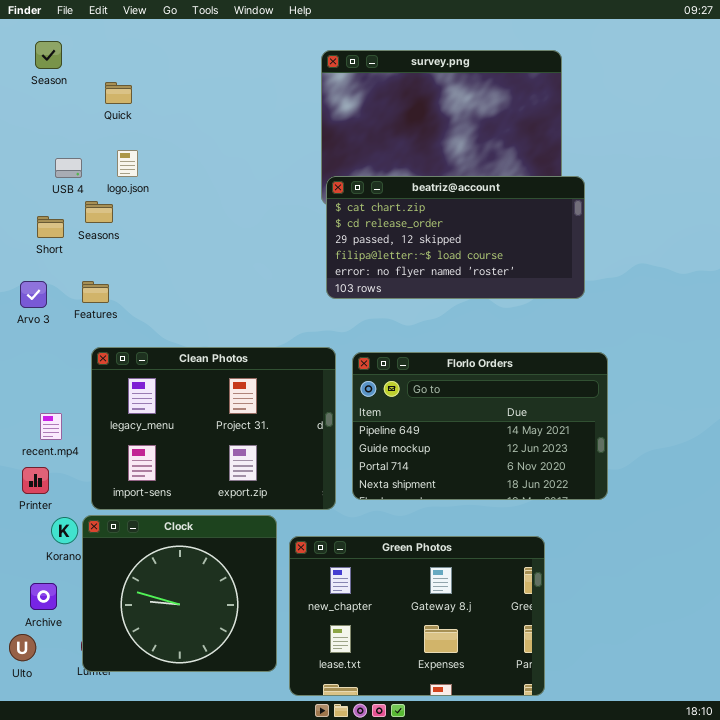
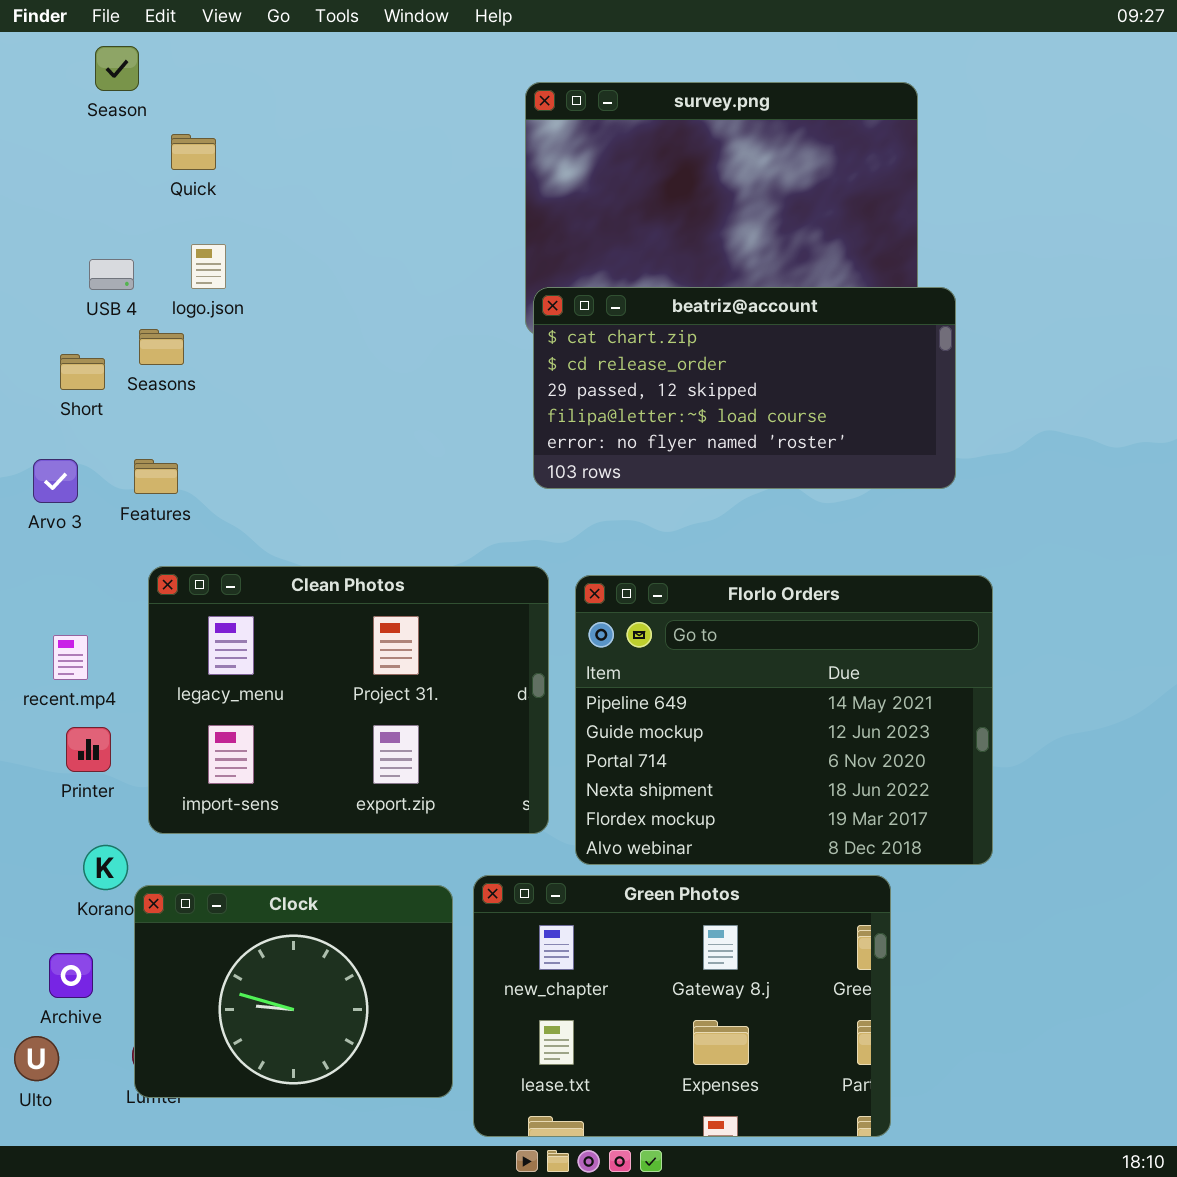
Season: [35,41,62,69] -> [95,46,139,91], moved
Florlo Orders: [352,352,608,500] -> [575,575,993,865], resized
recent.mp4: [40,413,62,440] -> [53,635,88,680], moved
Printer: [22,467,49,494] -> [66,727,111,772], moved
Clock: [82,515,277,672] -> [134,885,453,1098], resized

